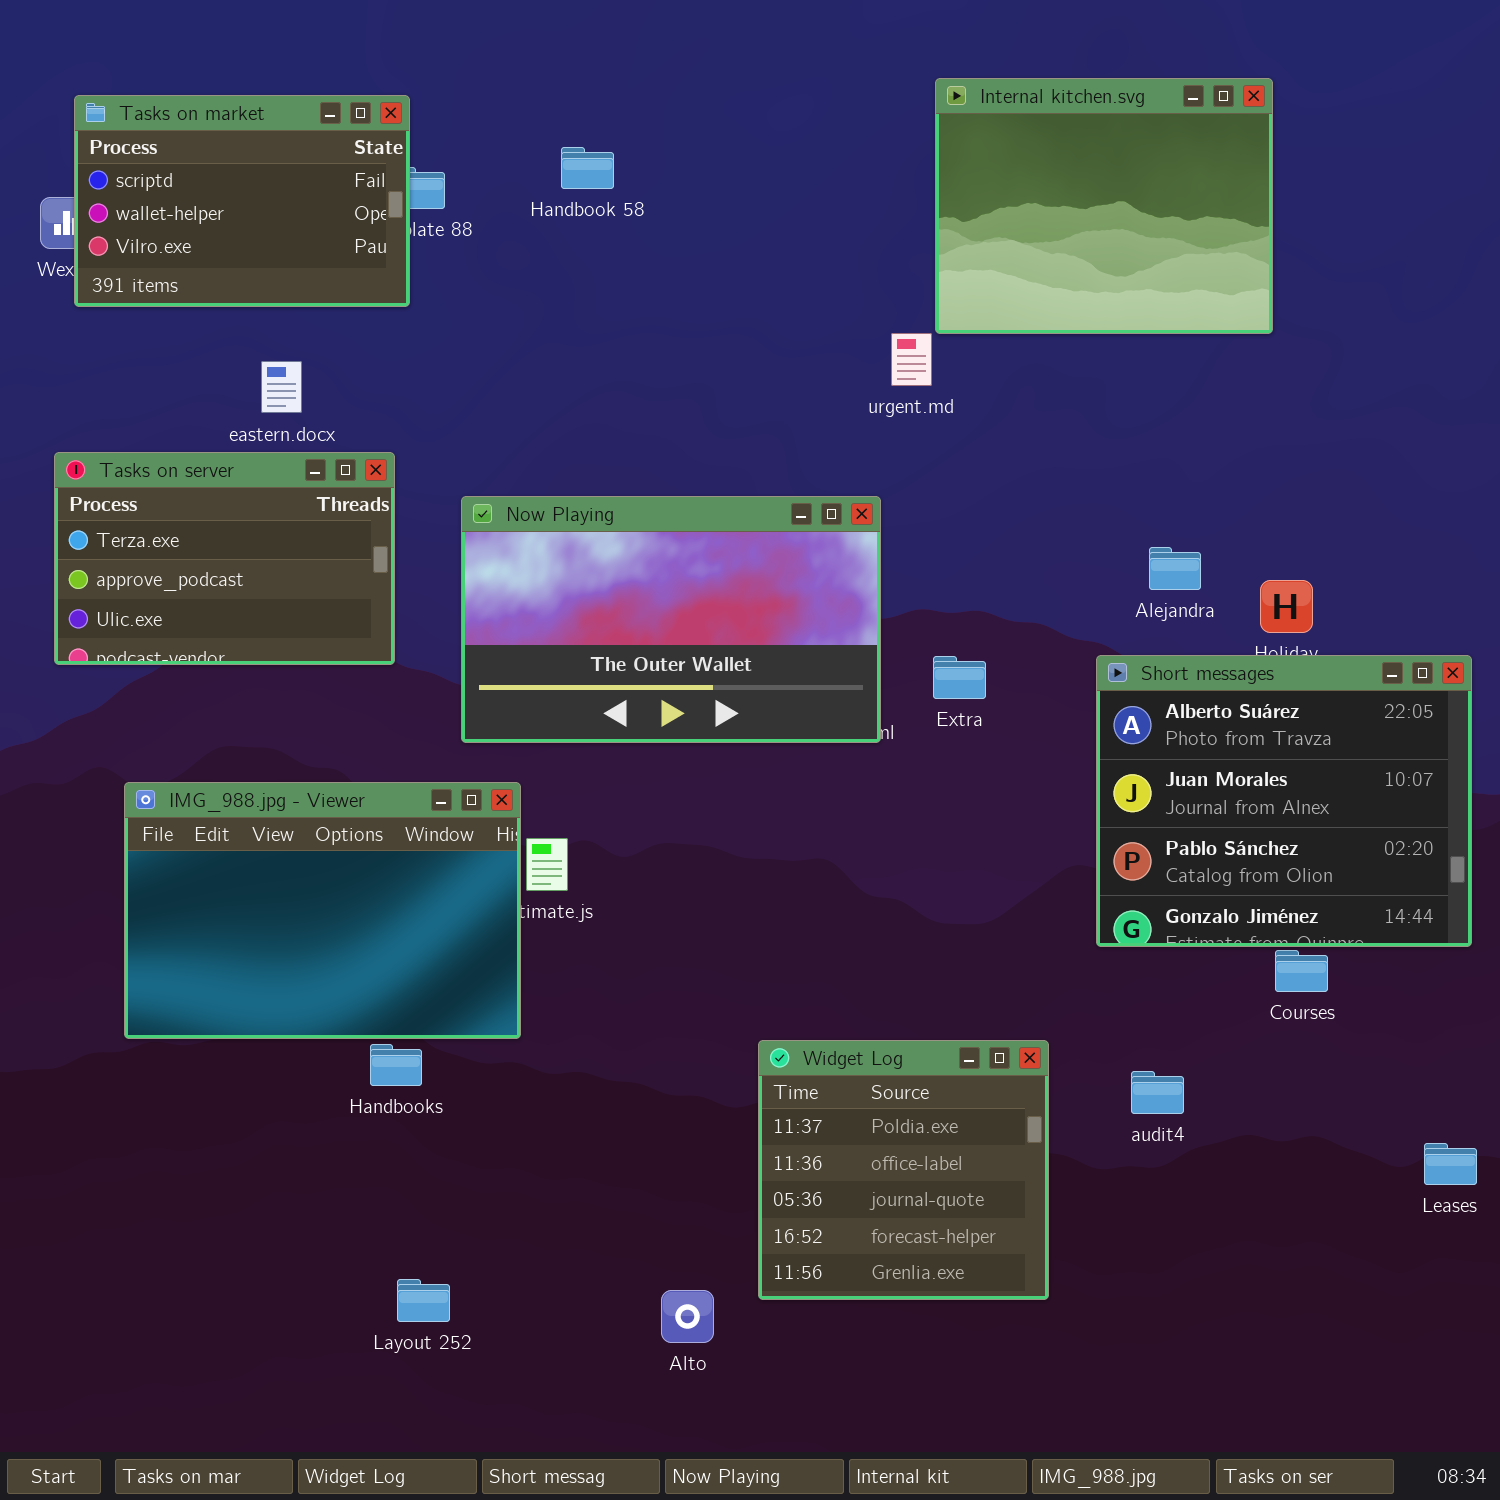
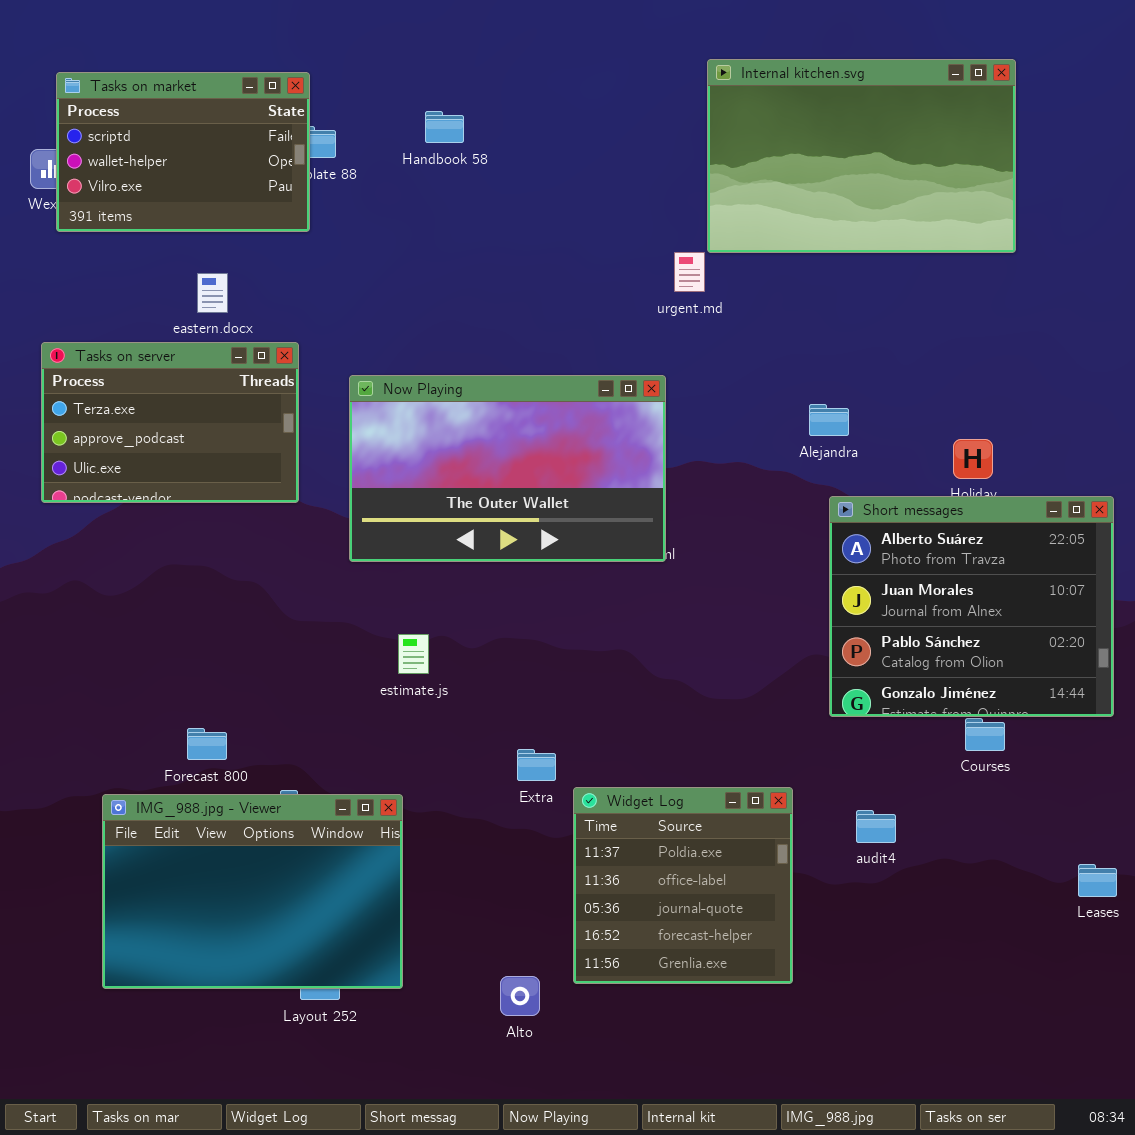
Internal kitchen.svg: [935,78,1273,334] -> [707,59,1016,253], resized
Alejandra: [1149,547,1201,590] -> [809,404,849,436], moved
Extra: [933,656,986,699] -> [517,749,556,781], moved
IMG_988.jpg - Viewer: [124,782,521,1039] -> [102,794,403,989], moved

